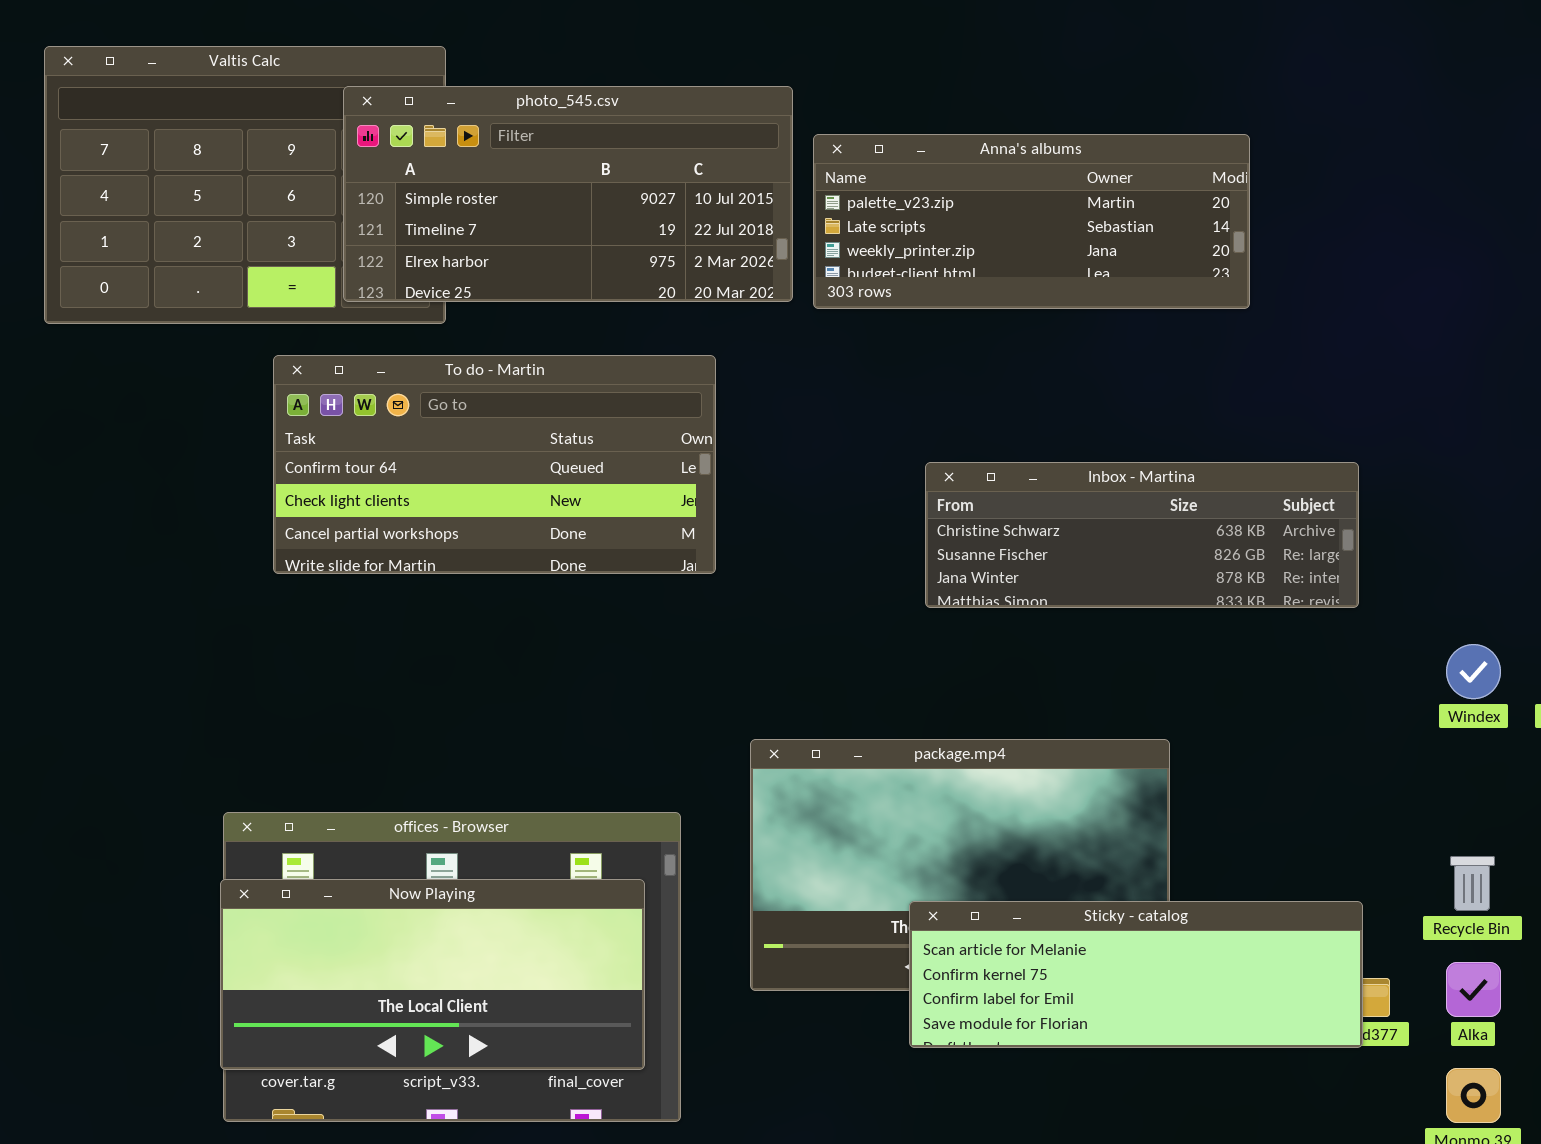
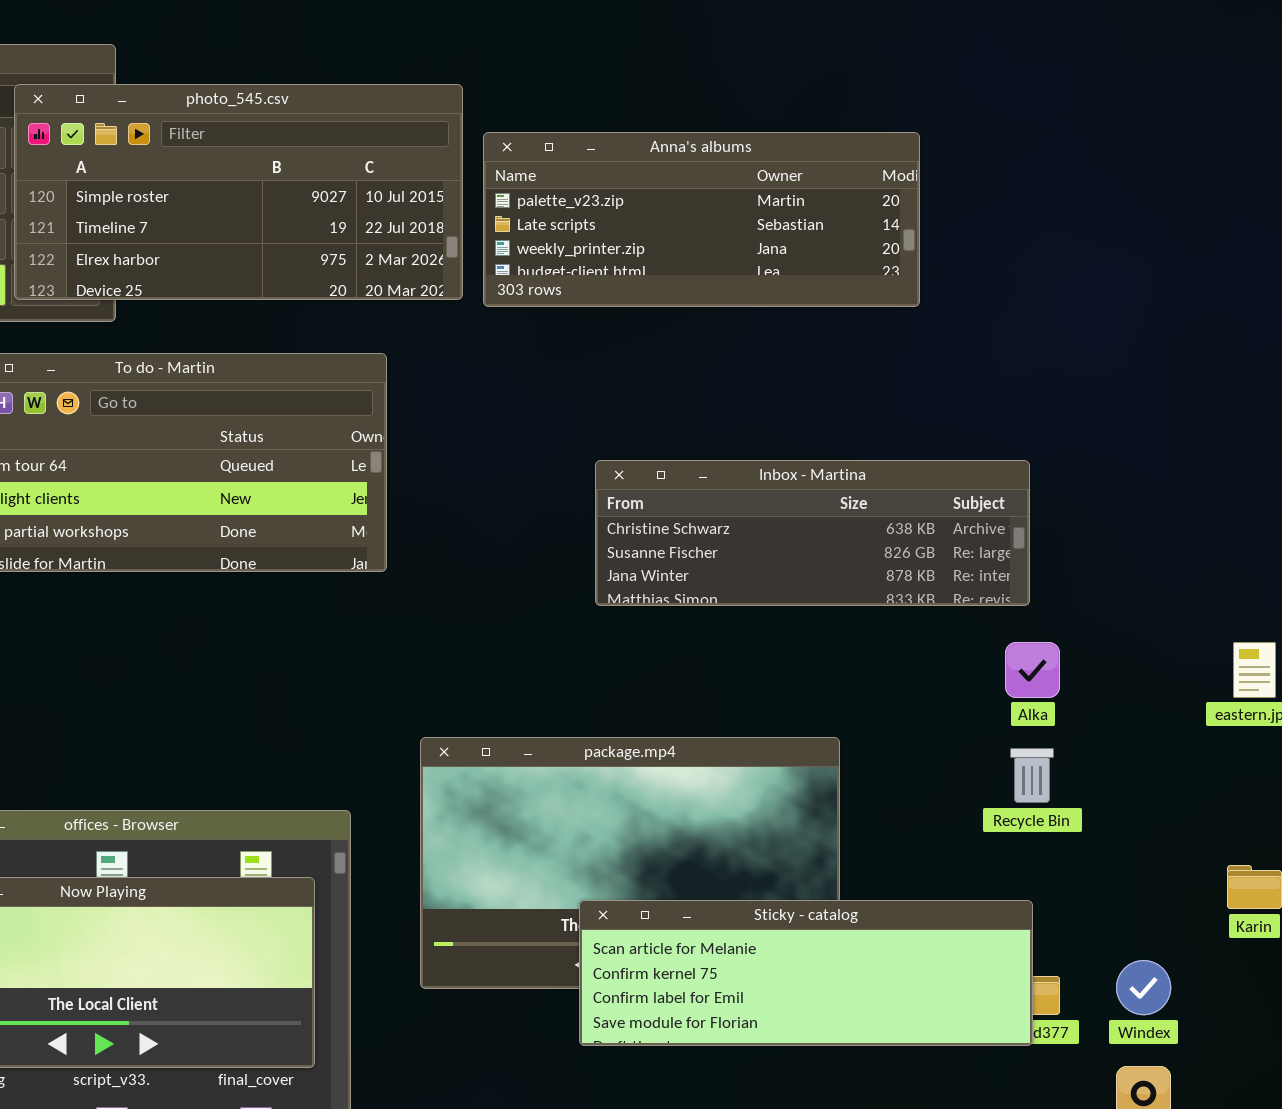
Windex: [1446,644,1501,699] -> [1116,960,1171,1015], moved
Recycle Bin: [1450,856,1495,911] -> [1010,748,1054,803], moved
Alka: [1446,962,1501,1017] -> [1005,642,1060,698], moved

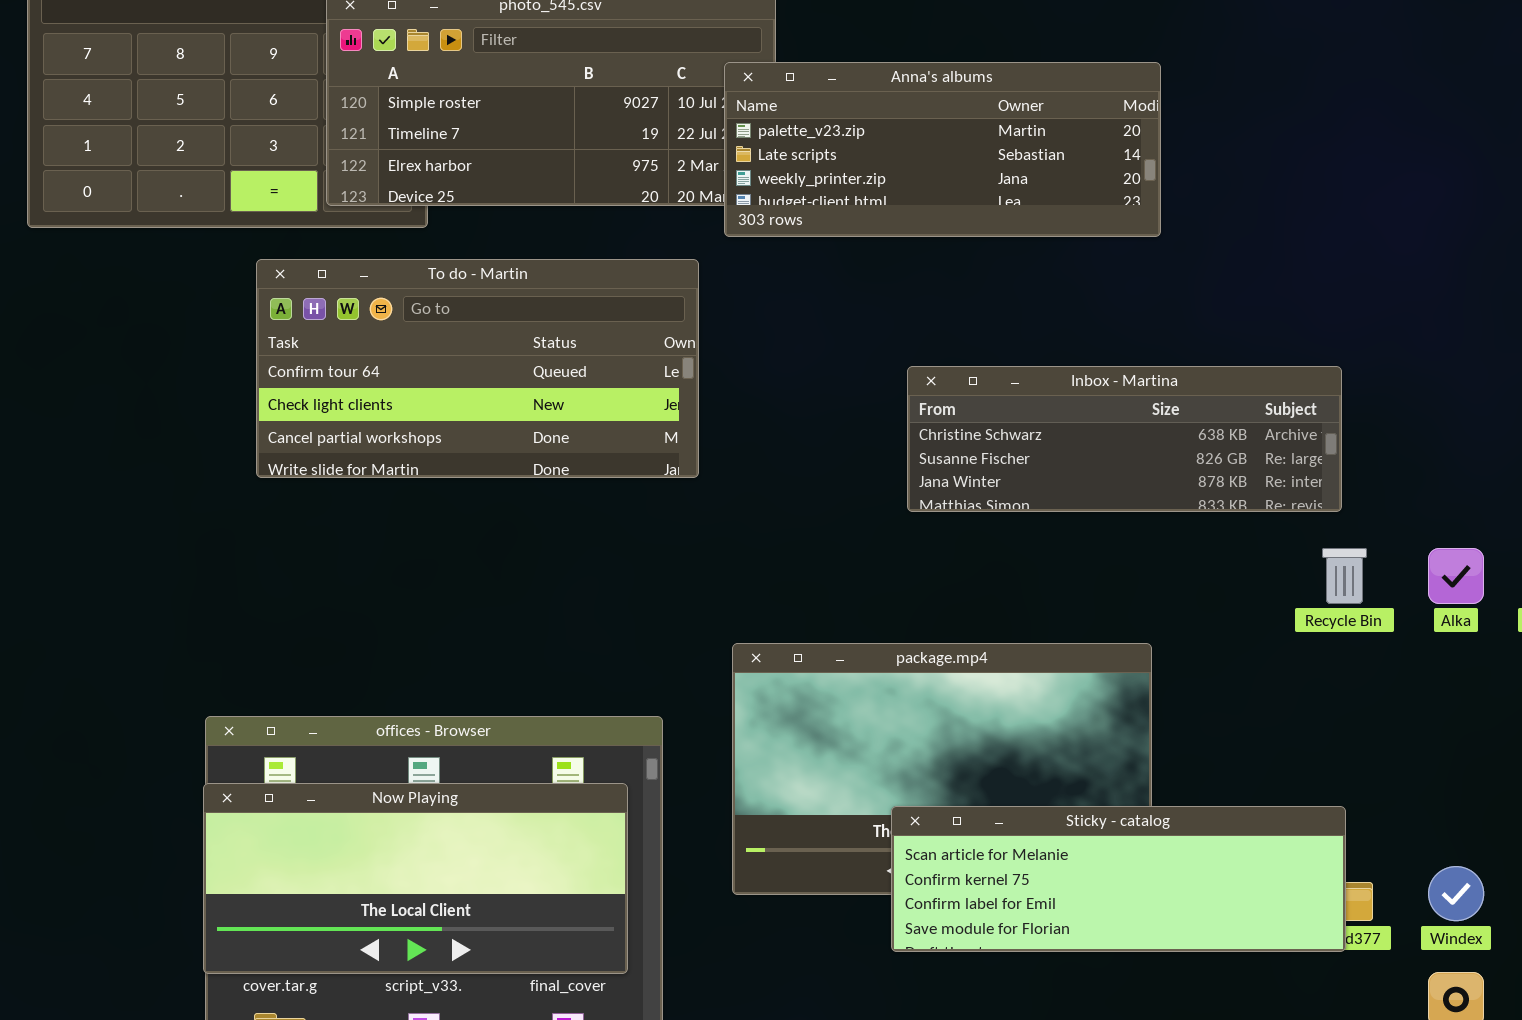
Anna's albums: [483,132,920,307] -> [724,62,1161,237], moved
Alka: [1005,642,1060,698] -> [1428,548,1484,604], moved
Recycle Bin: [1010,748,1054,803] -> [1322,548,1367,604], moved

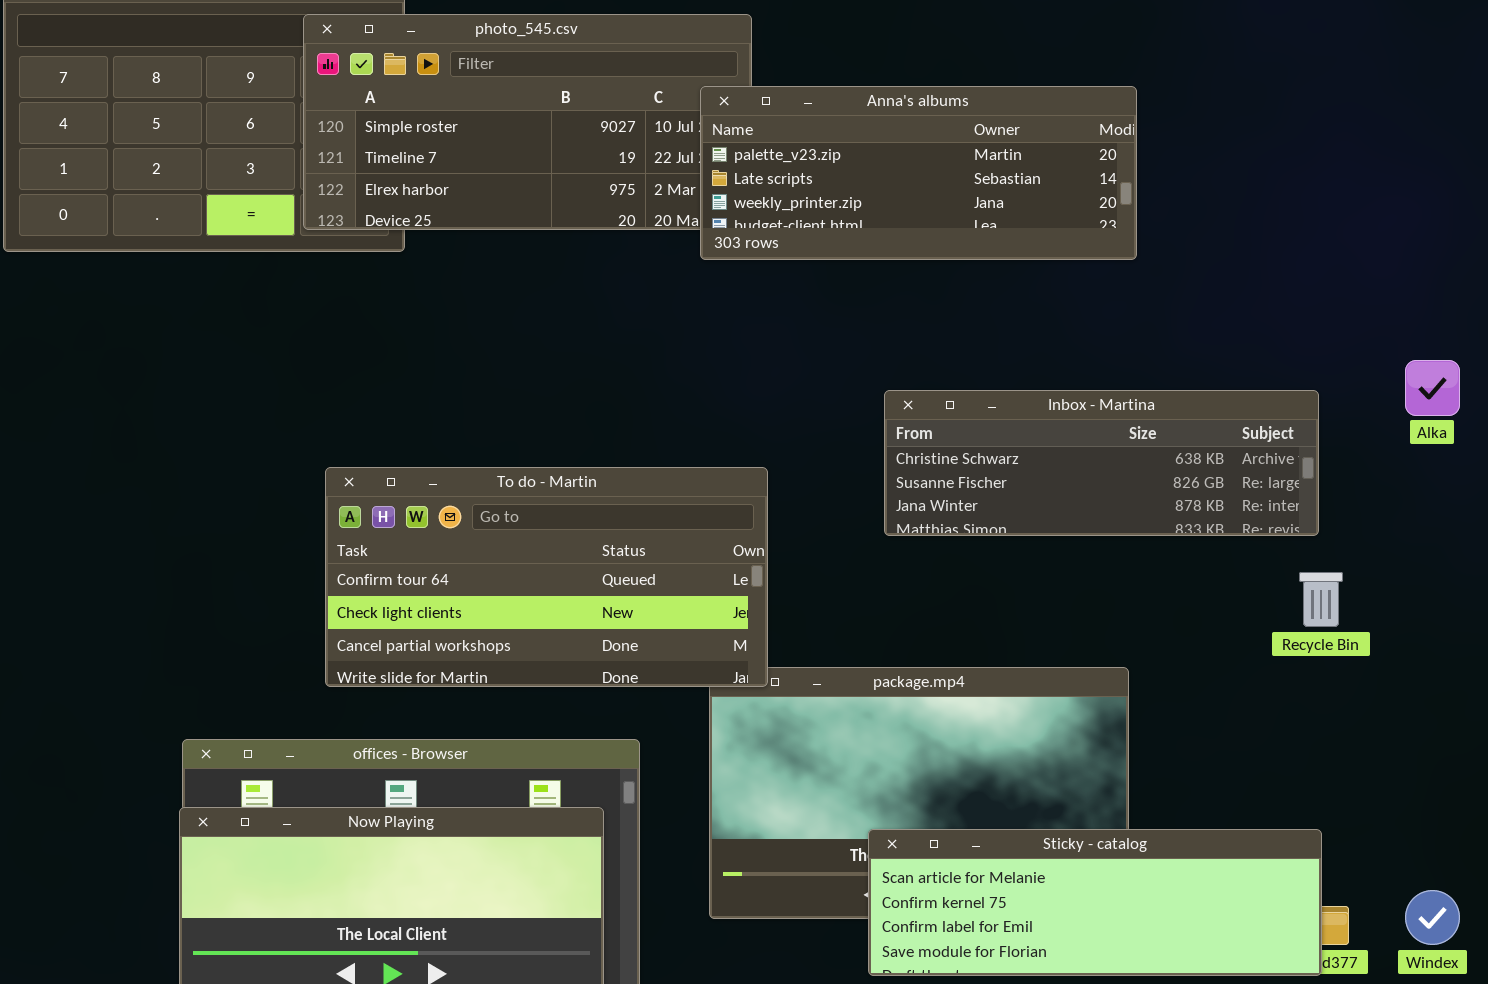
To do - Martin: [256,259,699,478] -> [325,467,768,687], moved
Alka: [1428,548,1484,604] -> [1405,360,1460,416], moved

